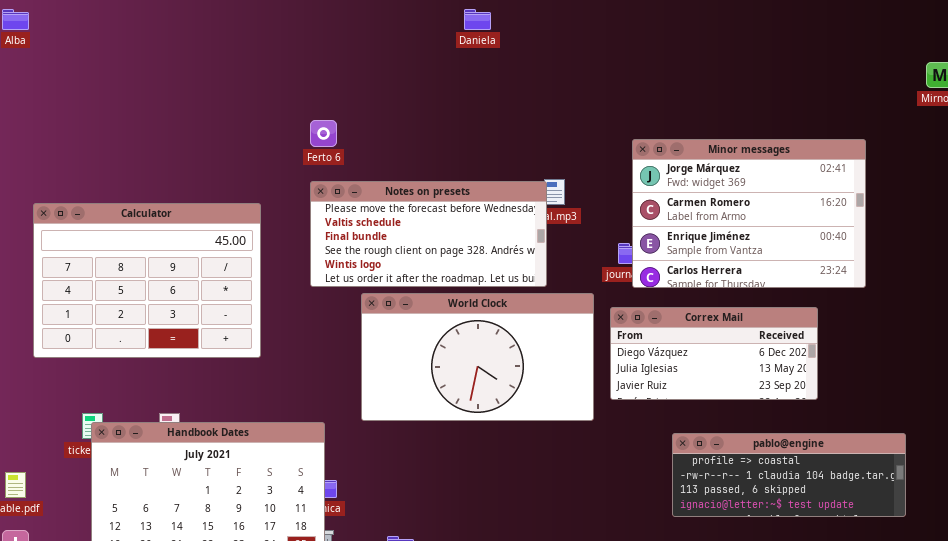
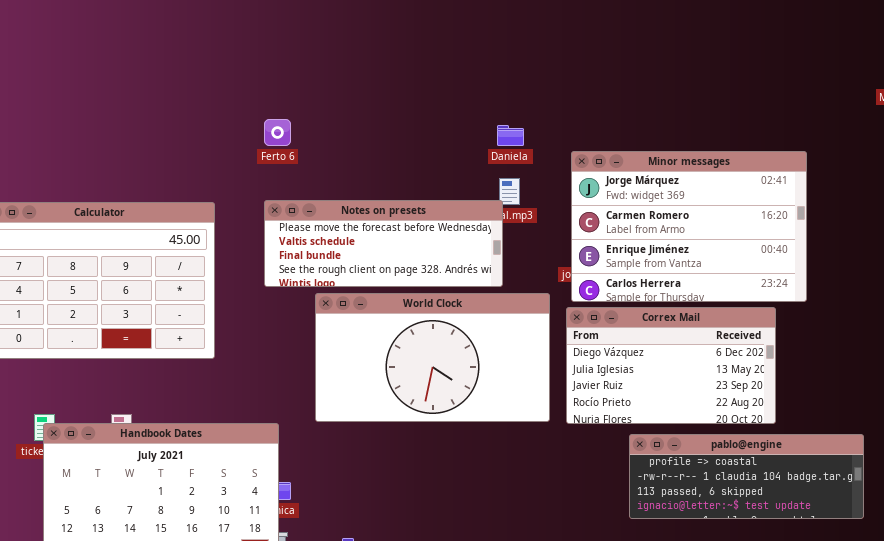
Daniela: [464,9,491,30] -> [497,125,524,146], moved
Minor messages: [632,139,866,288] -> [571,151,807,302], moved
Notes on presets: [310,181,547,287] -> [264,200,503,287], resized
Correx Mail: [610,307,818,400] -> [566,307,776,424], resized

